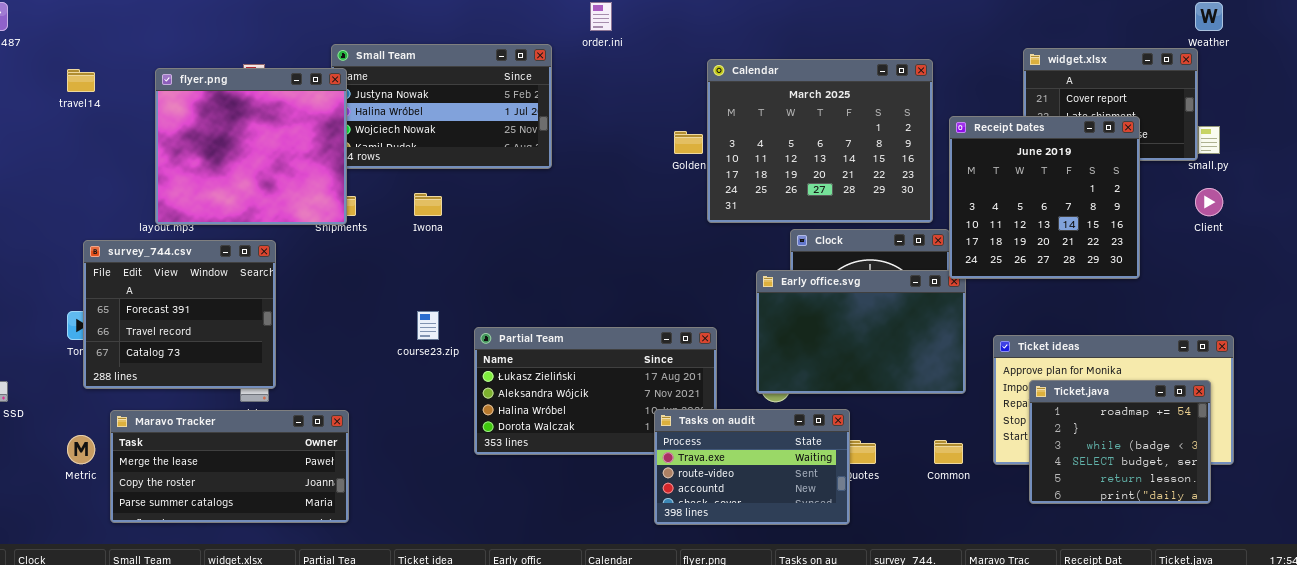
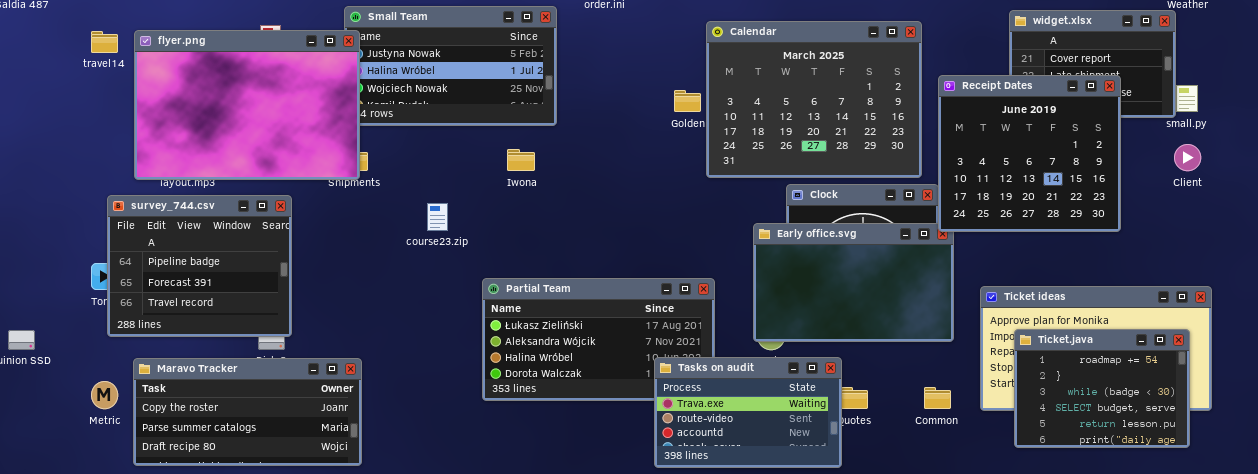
flyer.png: [155,68,347,225] -> [134,30,360,180], resized
Iwona: [414,193,442,216] -> [507,149,535,171], moved
survey_744.csv: [83,240,276,389] -> [107,195,292,337], scrolled up 1 row
course23.zip: [417,311,439,340] -> [427,203,448,231], moved
Maravo Tracker: [110,410,349,523] -> [133,358,362,466], scrolled down 1 row

